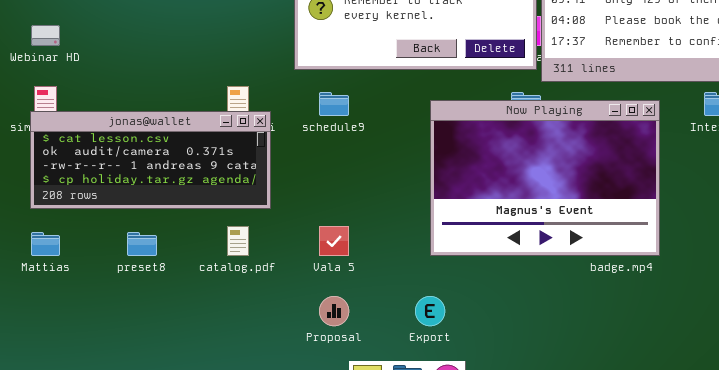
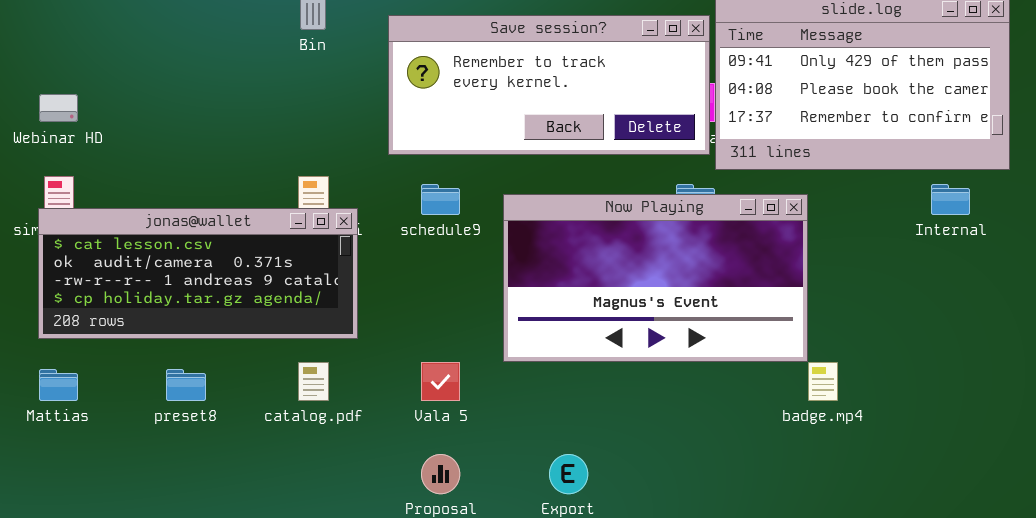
Now Playing: [430,100,660,256] -> [503,194,808,362], moved, resized

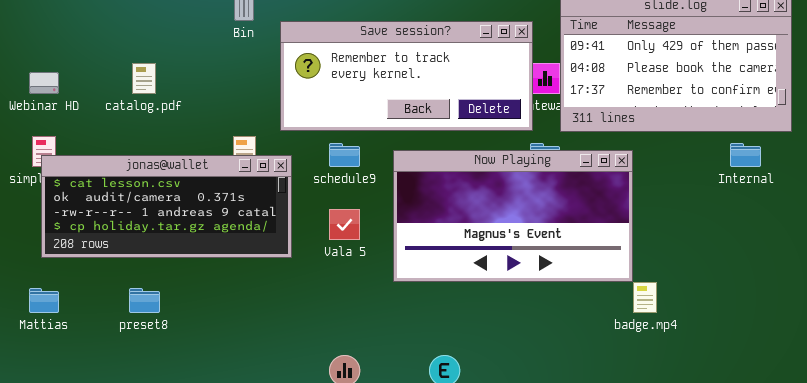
Save session?: [388,15,710,155] -> [280,21,533,131], moved
jonas@wallet: [38,208,358,339] -> [41,155,292,258], moved
catalog.pdf: [298,362,329,401] -> [132,63,156,94], moved
Vala 5: [421,362,460,401] -> [329,209,360,240], moved

